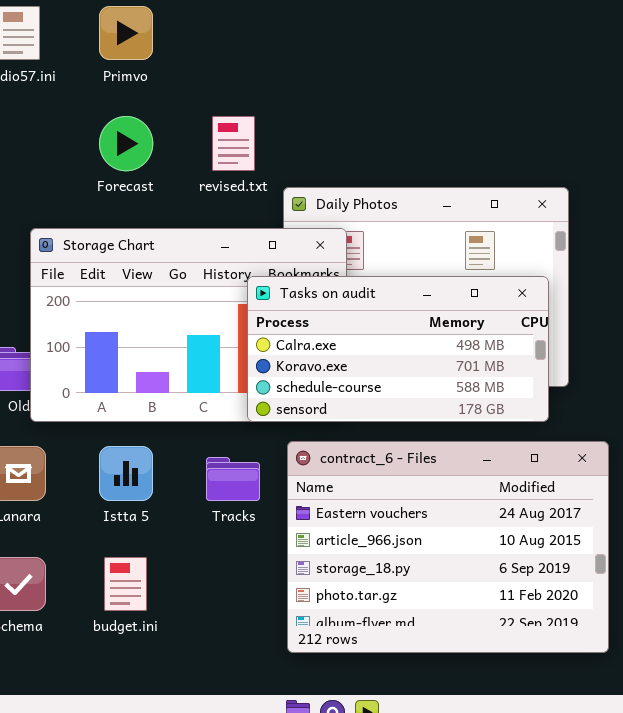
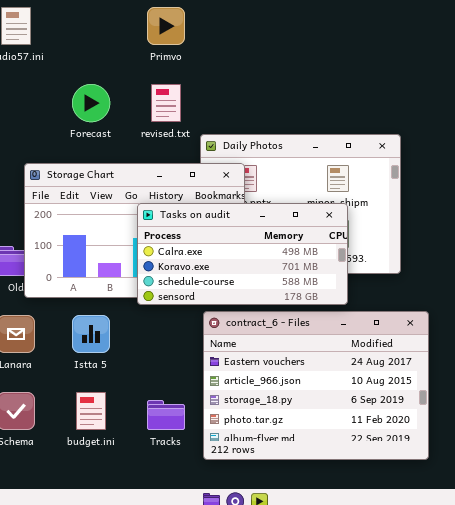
Primvo: [99,6,153,60] -> [147,7,185,45], moved
Tasks on audit: [247,276,549,422] -> [137,203,348,305], moved
Tracks: [206,457,260,501] -> [147,400,185,430], moved

